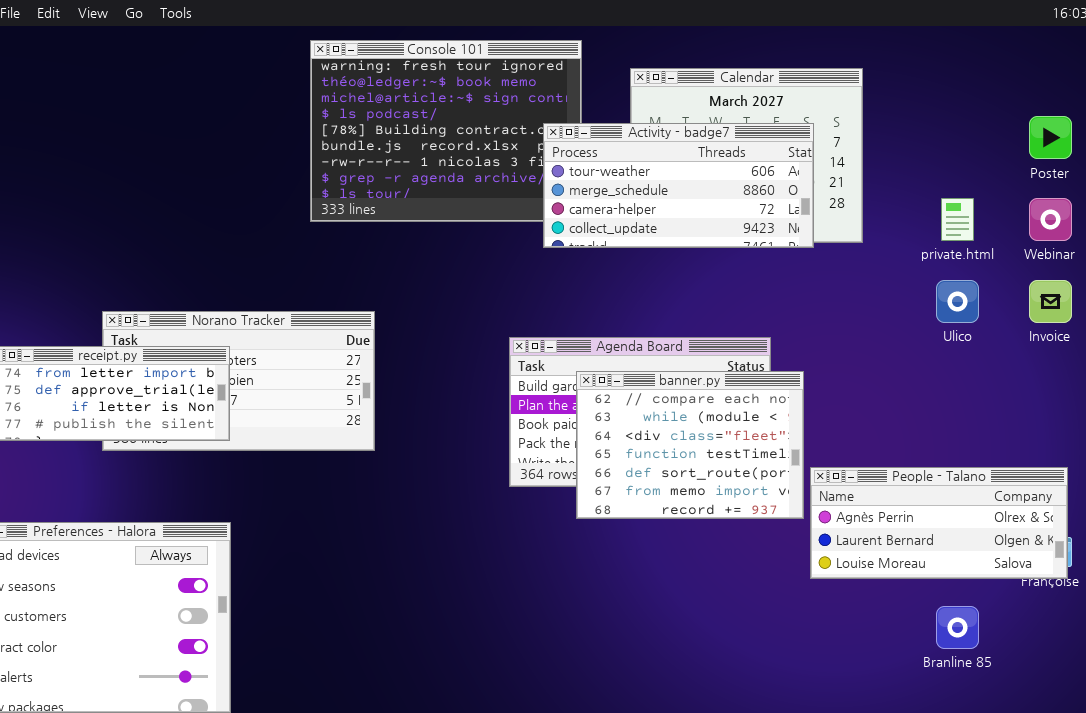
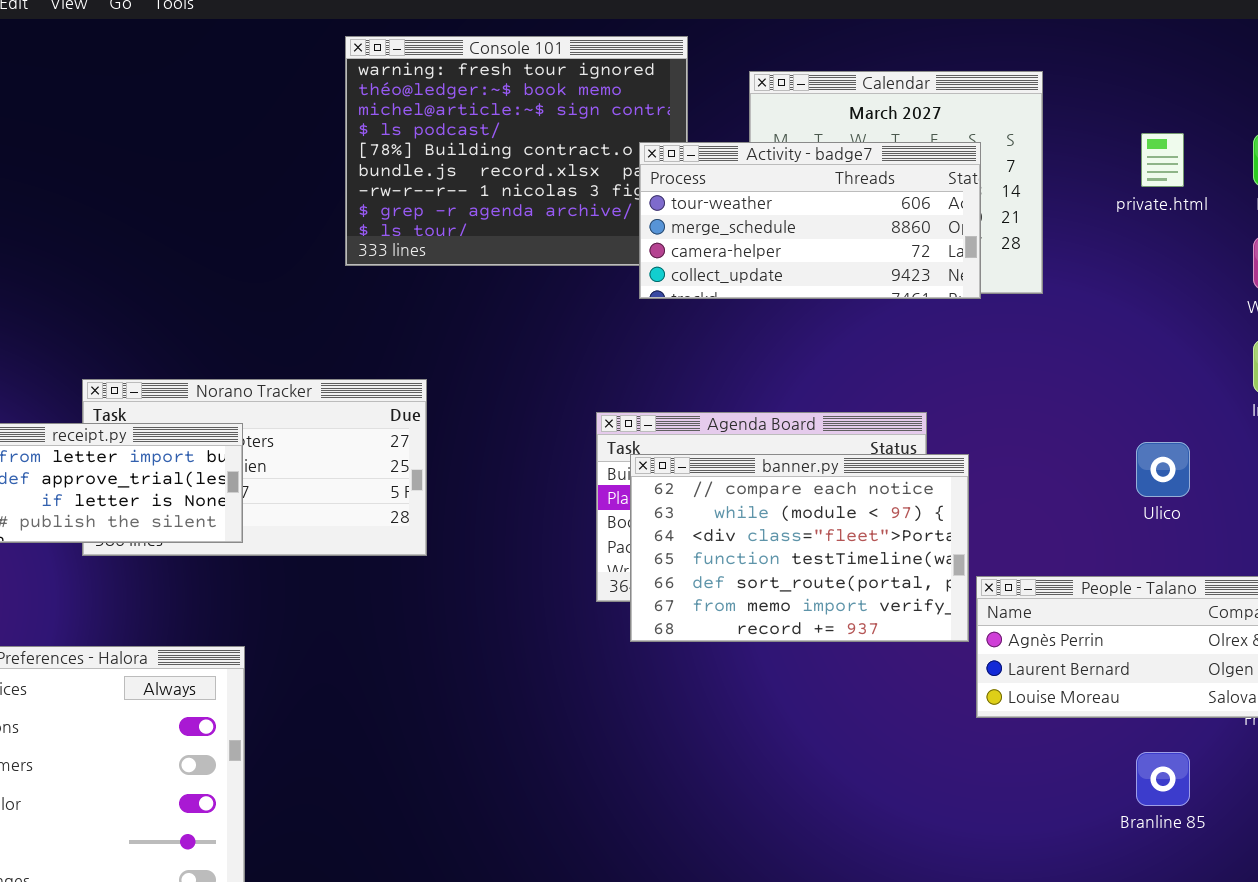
private.html: [941,198,974,241] -> [1141,133,1184,187], moved
Ulico: [936,280,979,323] -> [1136,442,1190,497], moved
banner.py: [576,371,804,519] -> [630,454,969,642], resized

